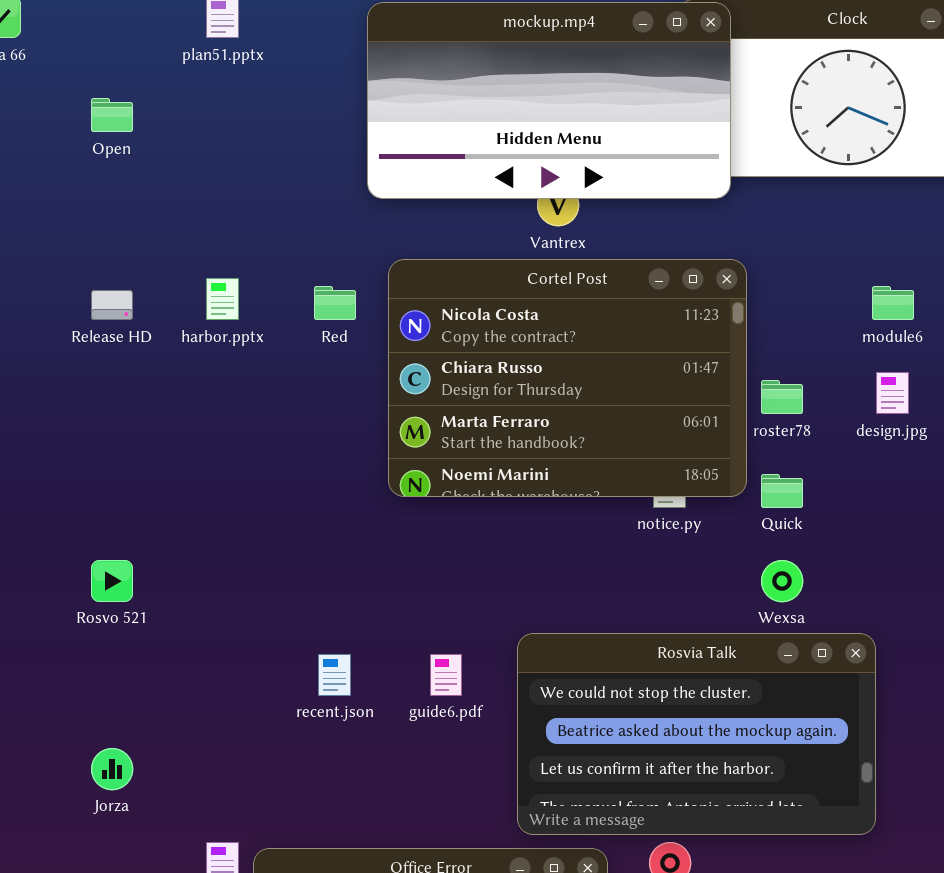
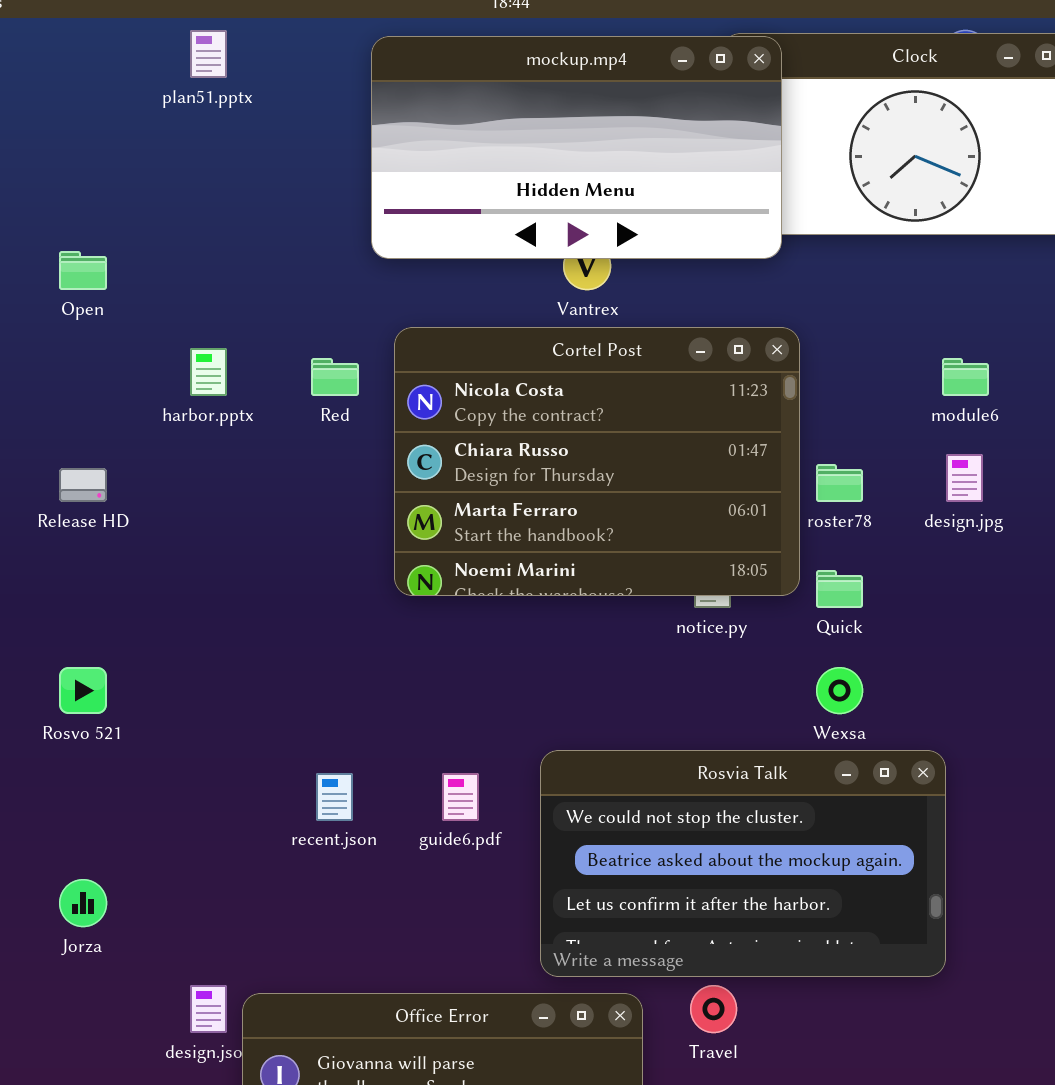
Open: [91,98,133,132] -> [59,251,107,290], moved
Release HD: [91,290,133,320] -> [59,468,107,502], moved

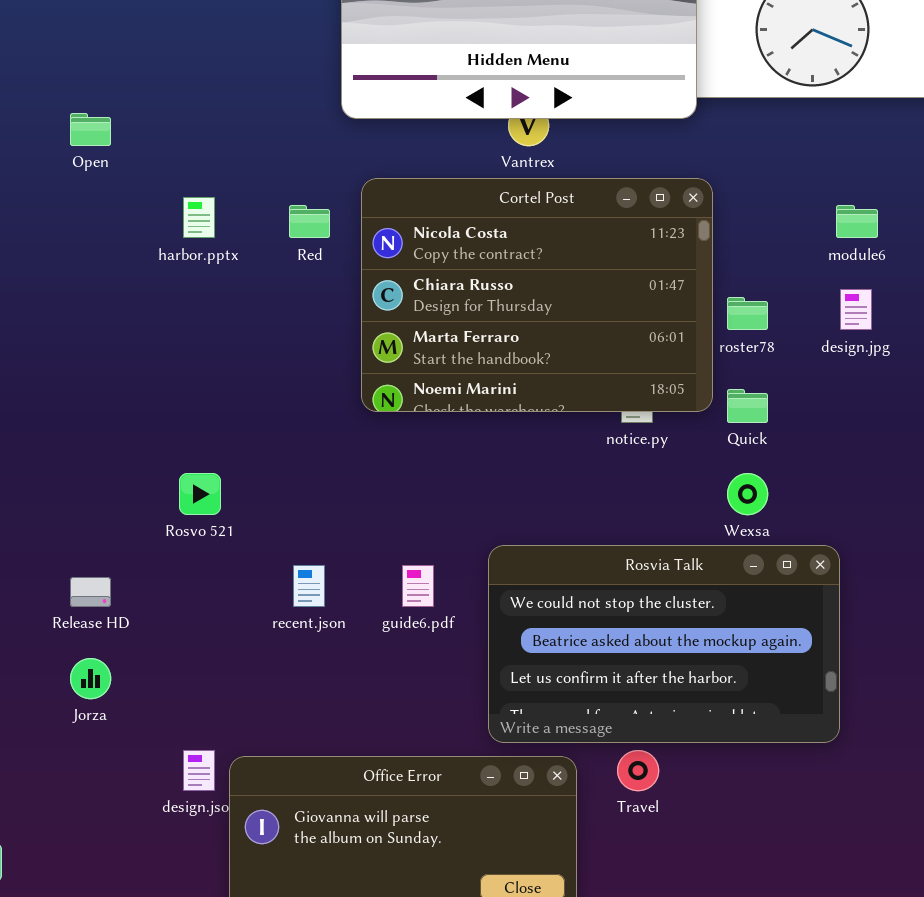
Release HD: [59,468,107,502] -> [70,577,111,607], moved
Rosvo 521: [59,667,107,714] -> [179,473,221,515], moved

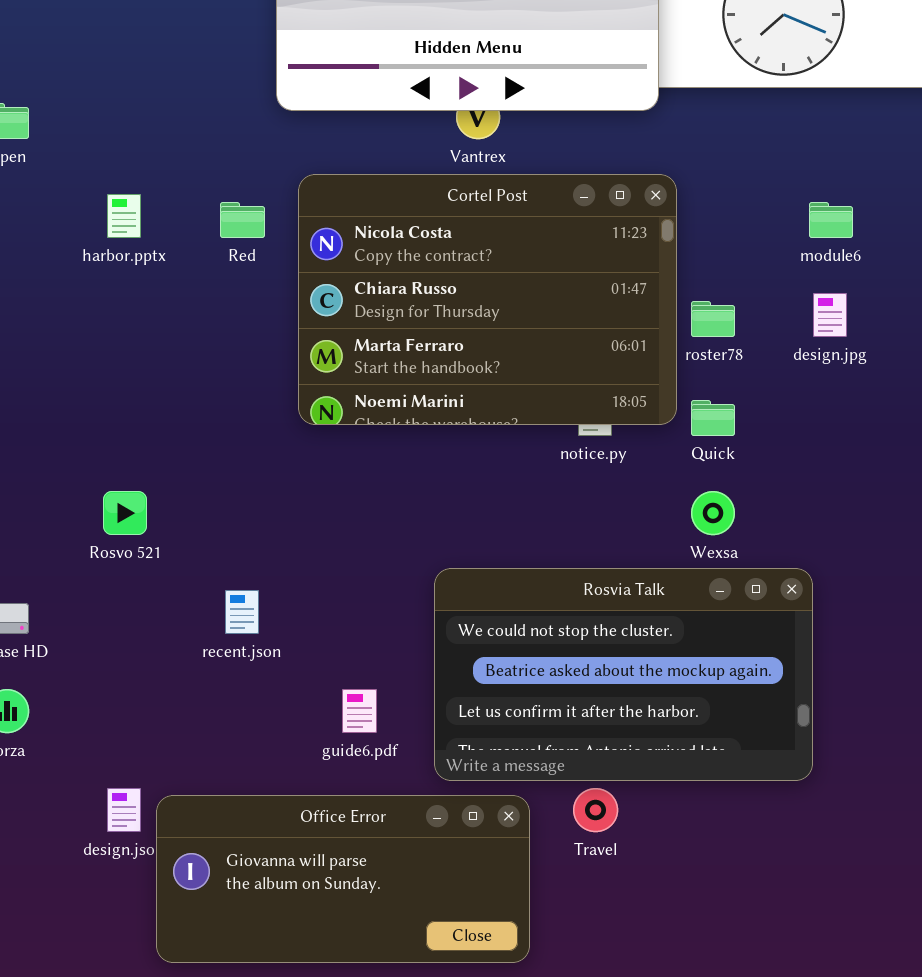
guide6.pdf: [402,565,434,607] -> [342,689,377,733], moved

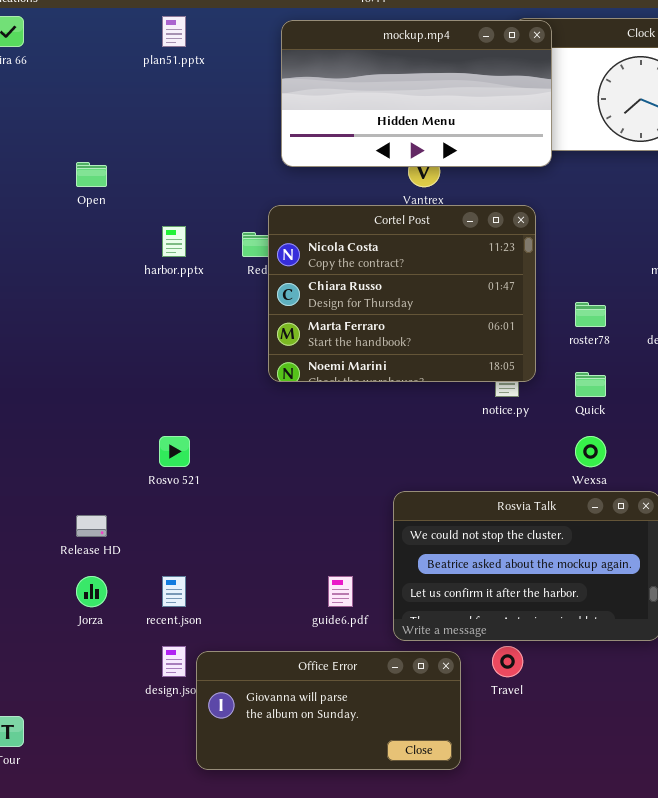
Cortel Post: [298,174,677,425] -> [268,205,536,382], moved
recent.json: [225,590,259,634] -> [162,576,186,607], moved

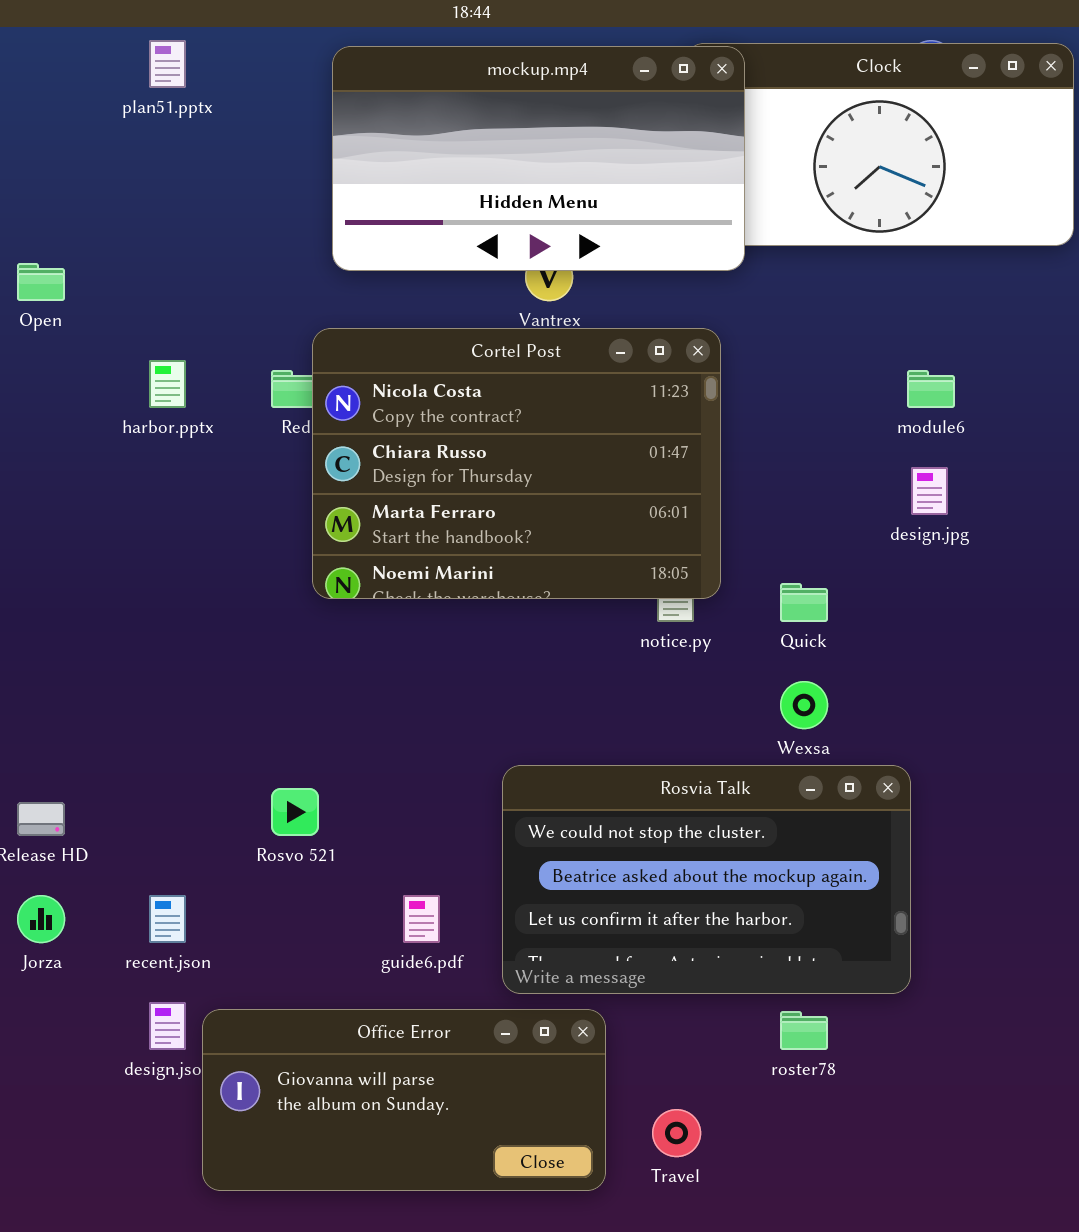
roster78: [575,302,606,327] -> [780,1011,828,1050], moved
Rosvo 521: [159,436,190,467] -> [271,788,319,836], moved
Travel: [492,646,523,677] -> [652,1109,701,1157], moved

